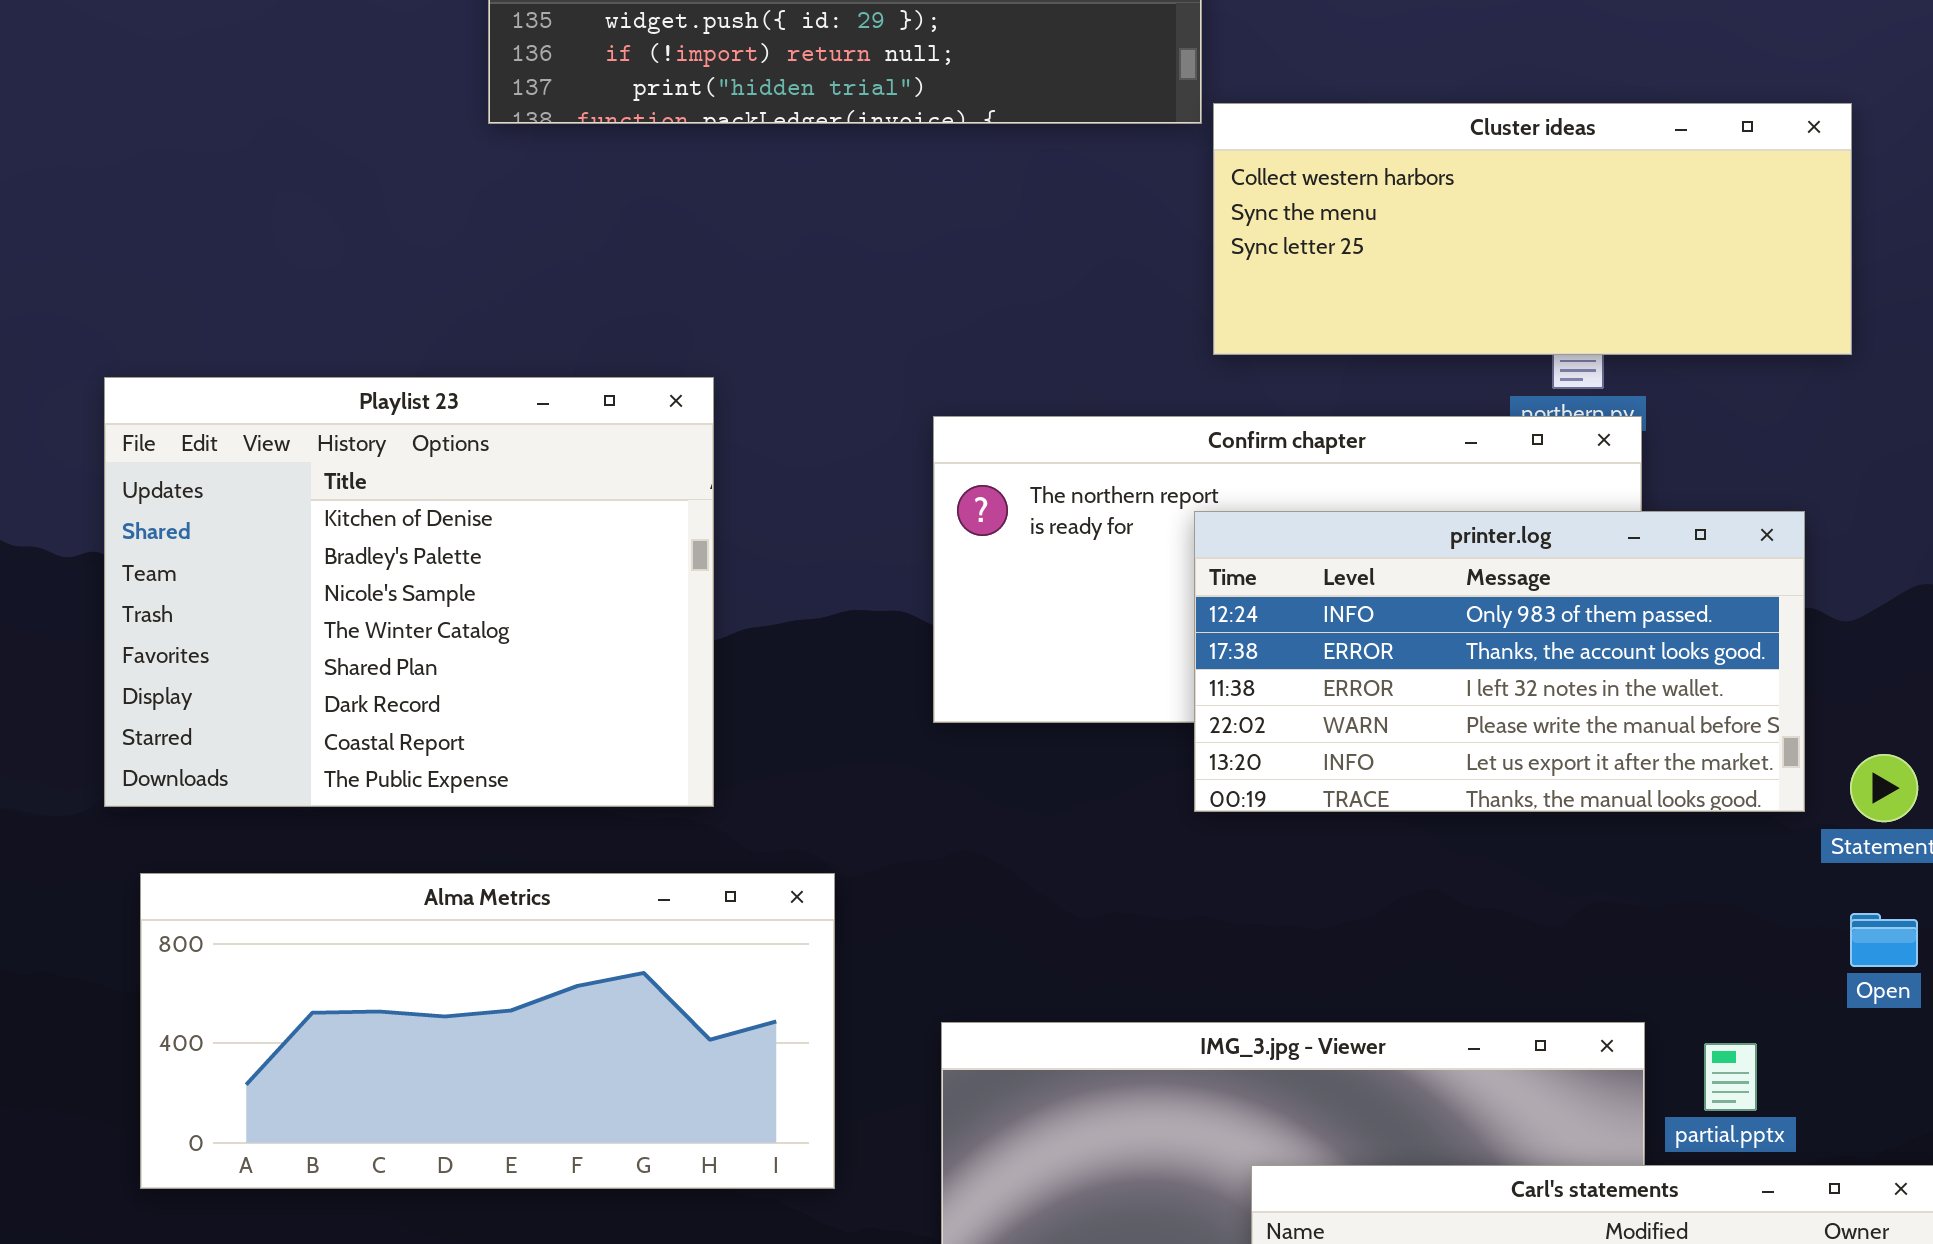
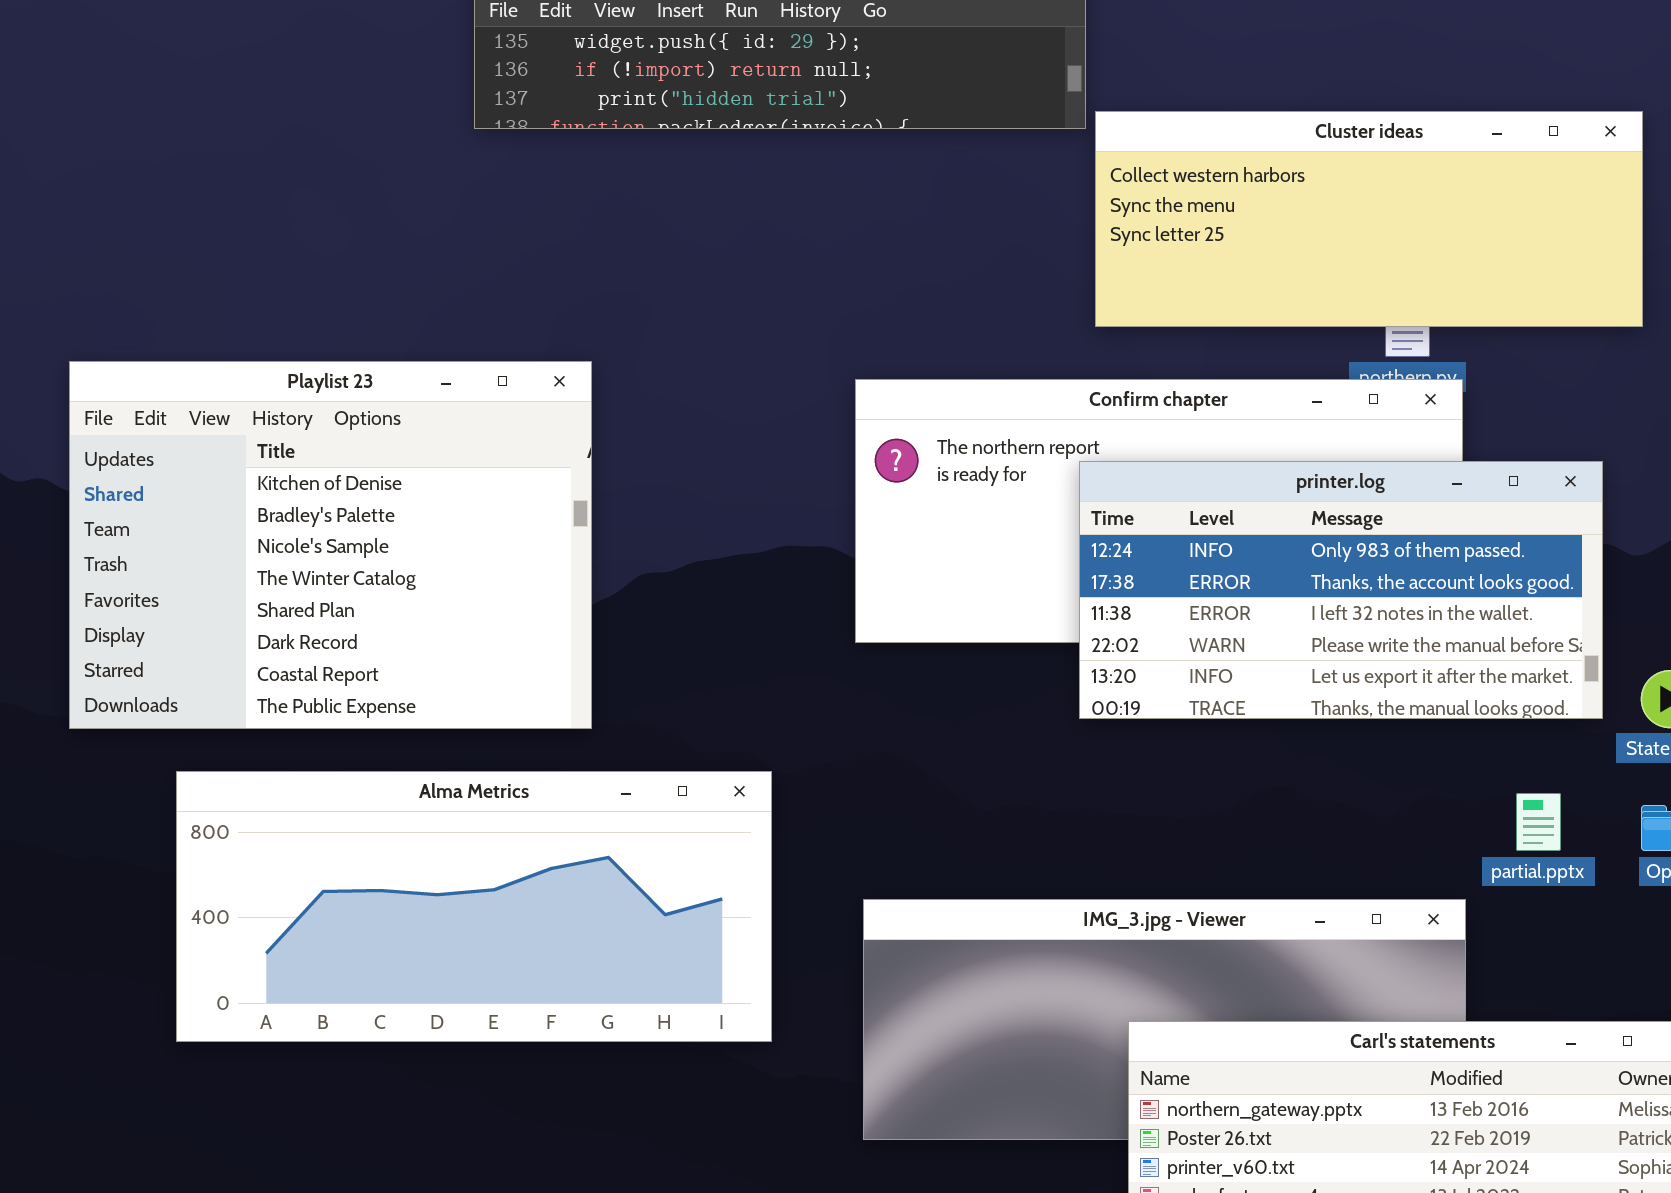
Playlist 23: [104,377,714,807] -> [69,361,592,729], moved
partial.pptx: [1704,1043,1757,1111] -> [1516,793,1561,851], moved

